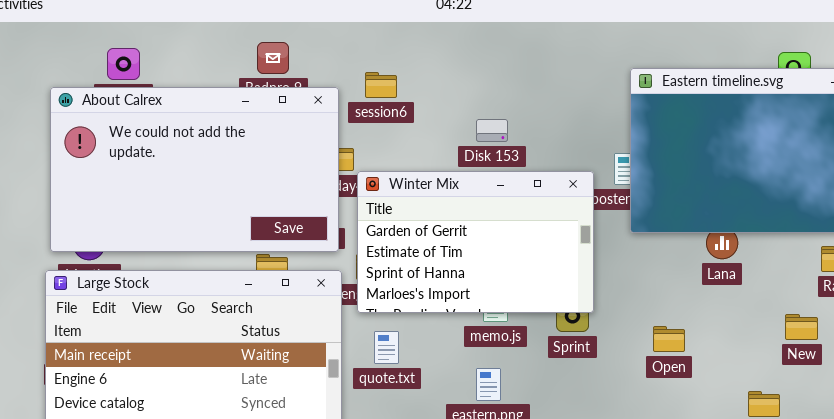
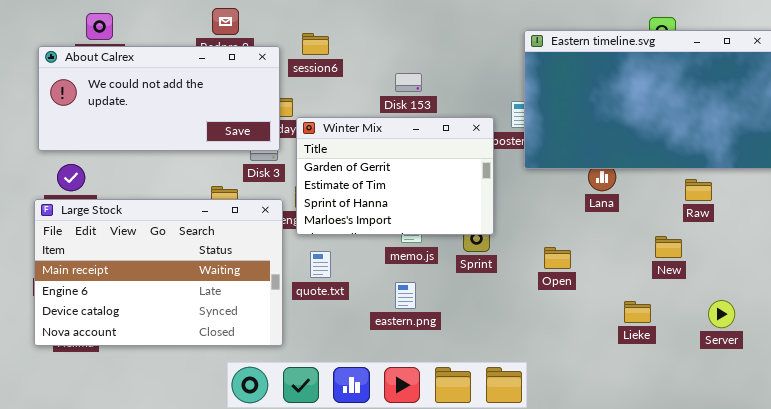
About Calrex: [50,87,339,252] -> [38,46,280,151], resized

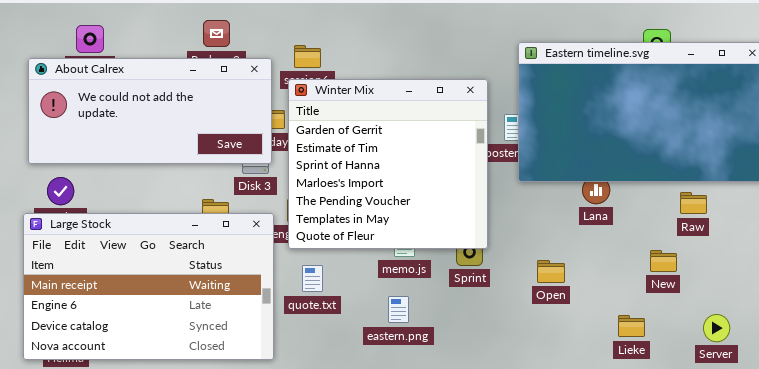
Winter Mix: [296,117,494,235] -> [288,79,488,249], resized

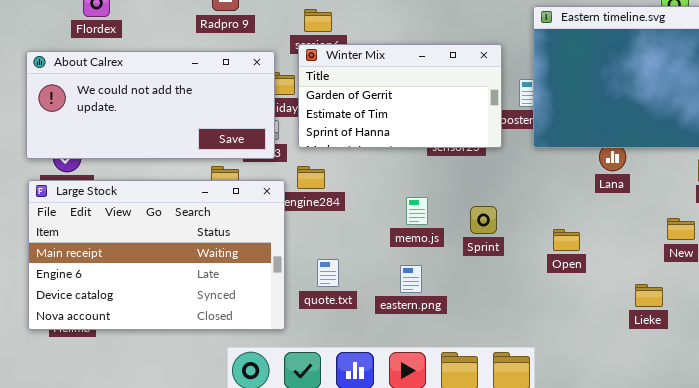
About Calrex: [28,58,272,164] -> [26,51,275,159], moved
Winter Mix: [288,79,488,249] -> [298,44,502,148], resized
quote.txt: [302,265,323,292] -> [317,259,339,287], moved

